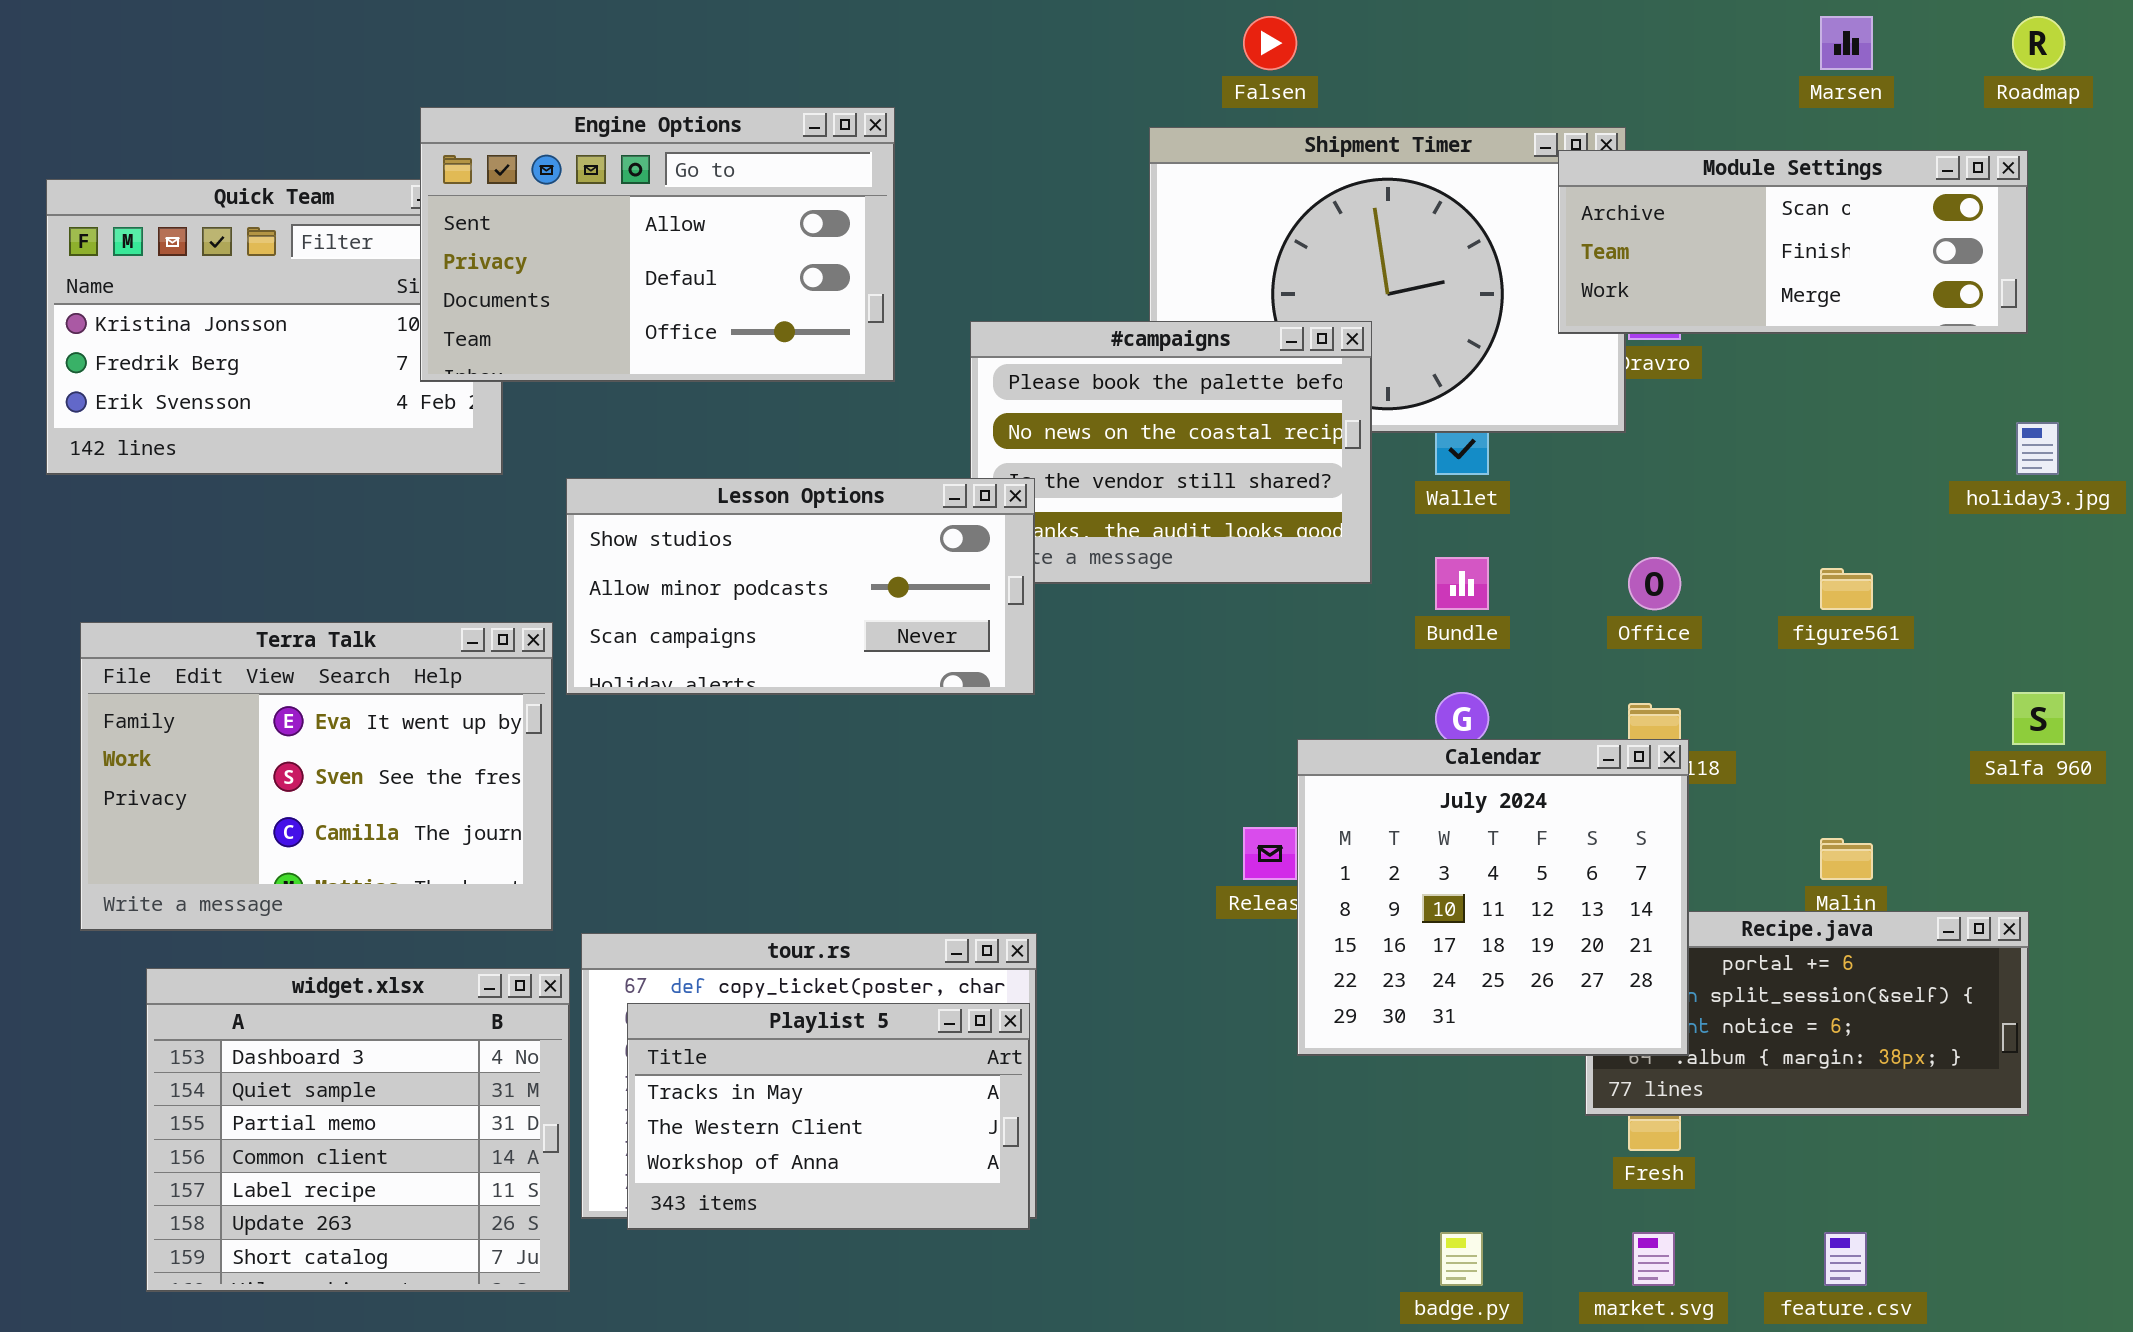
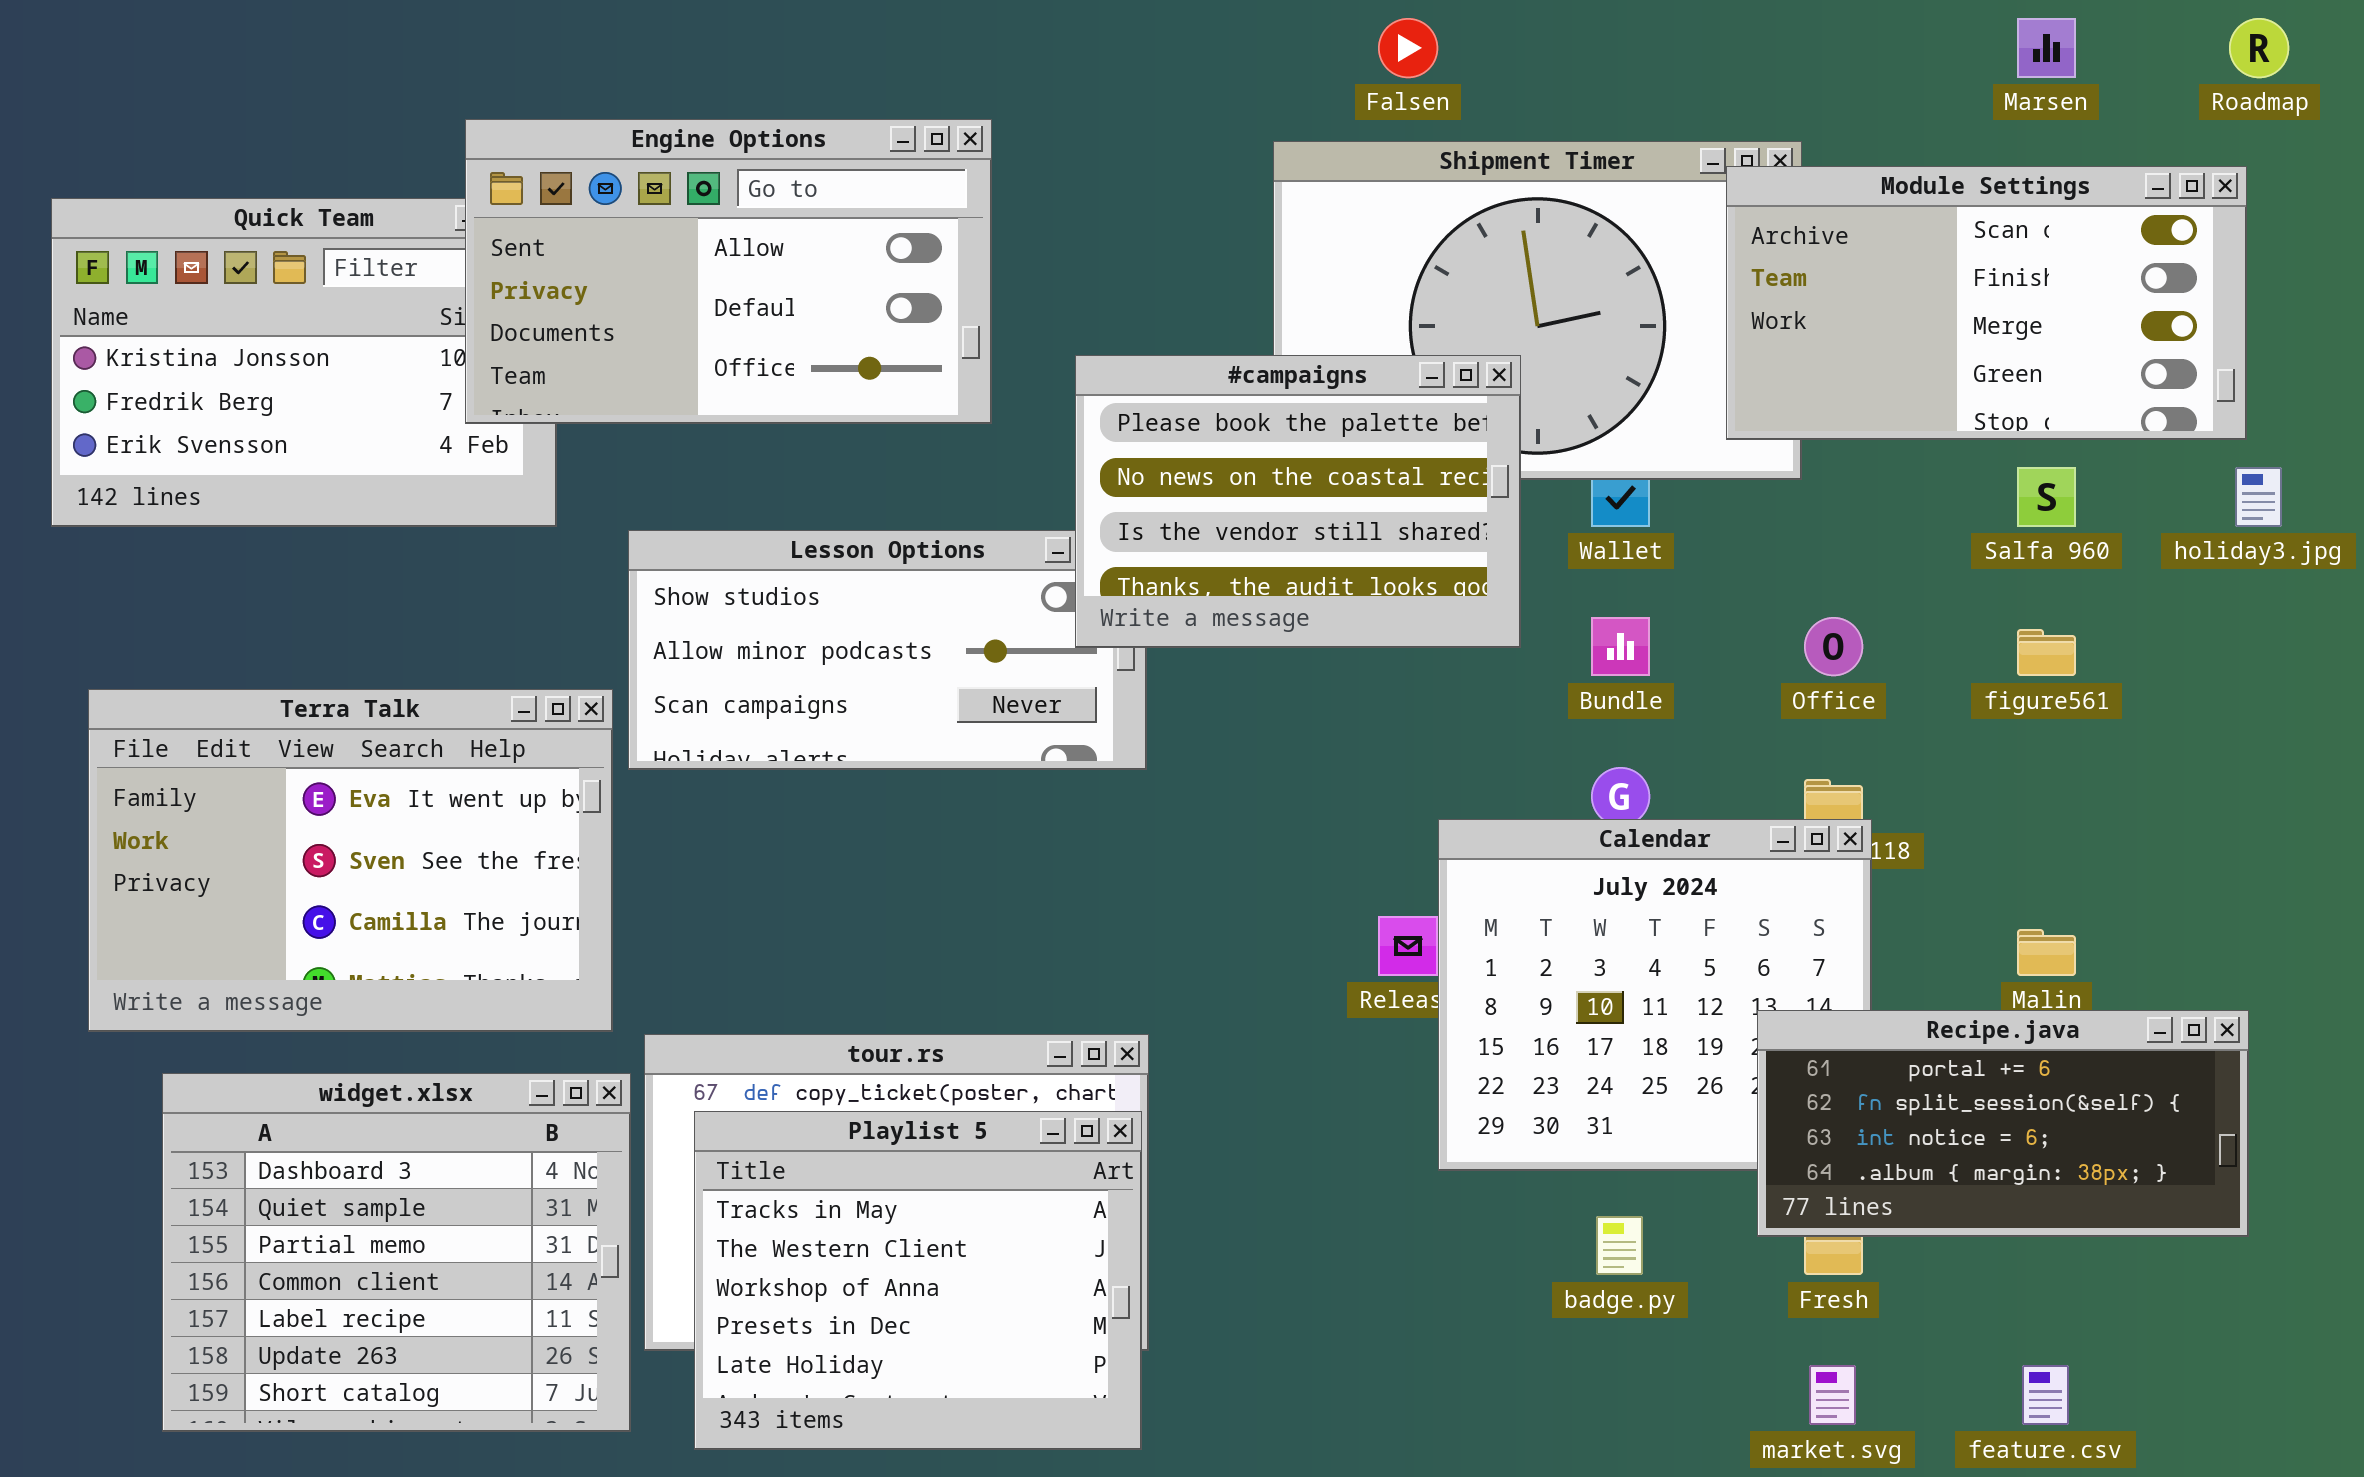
Module Settings: [1558,150,2028,334] -> [1726,166,2247,440], resized
#campaigns: [970,321,1372,584] -> [1075,355,1521,648], raised
Salfa 960: [2012,692,2065,745] -> [2017,467,2076,527], moved
Recipe.java: [1585,911,2029,1116] -> [1757,1010,2249,1237], raised
Playlist 5: [627,1003,1030,1230] -> [694,1111,1142,1450], resized
badge.py: [1440,1232,1483,1286] -> [1596,1216,1643,1275], moved

